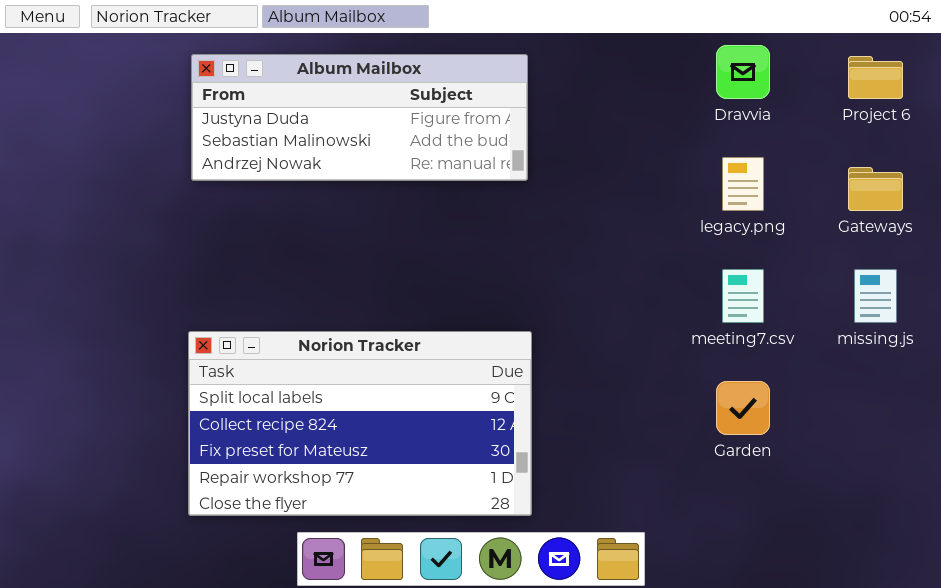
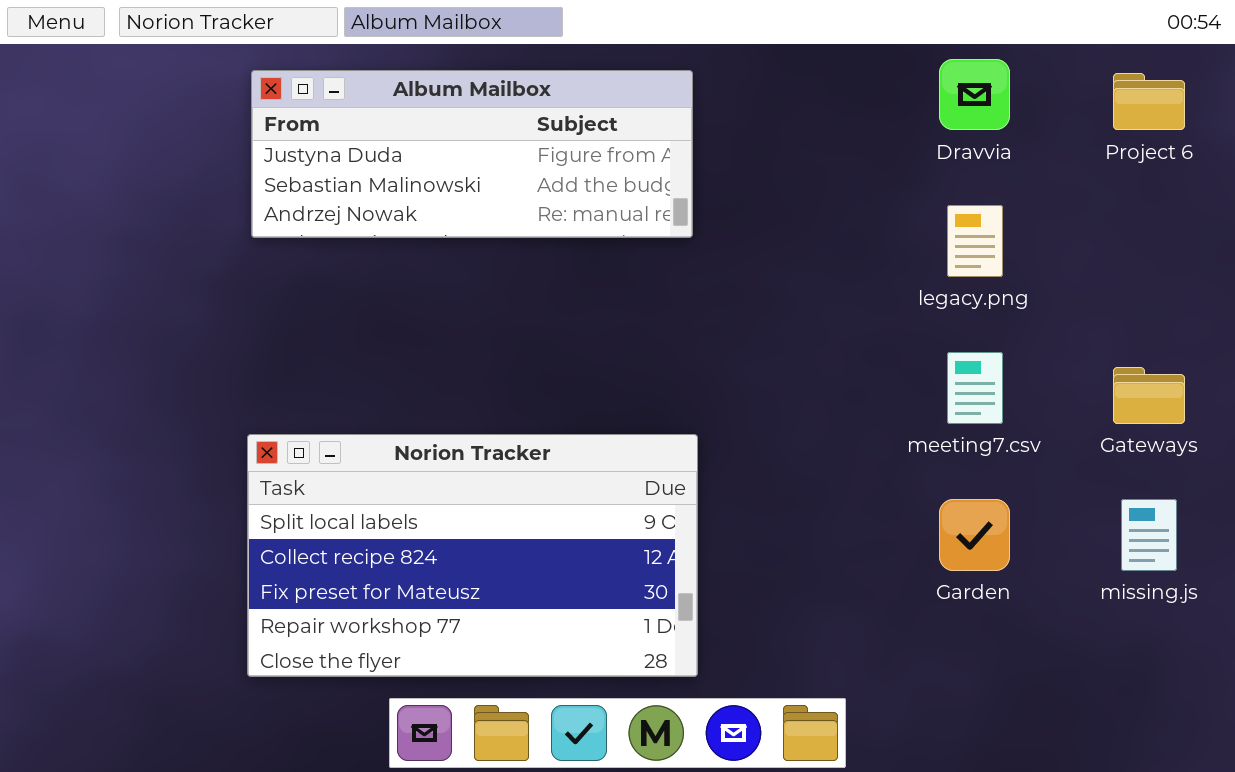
Gateways: [848,167,903,211] -> [1113,367,1185,424], moved
missing.js: [854,269,897,323] -> [1121,499,1177,571], moved

